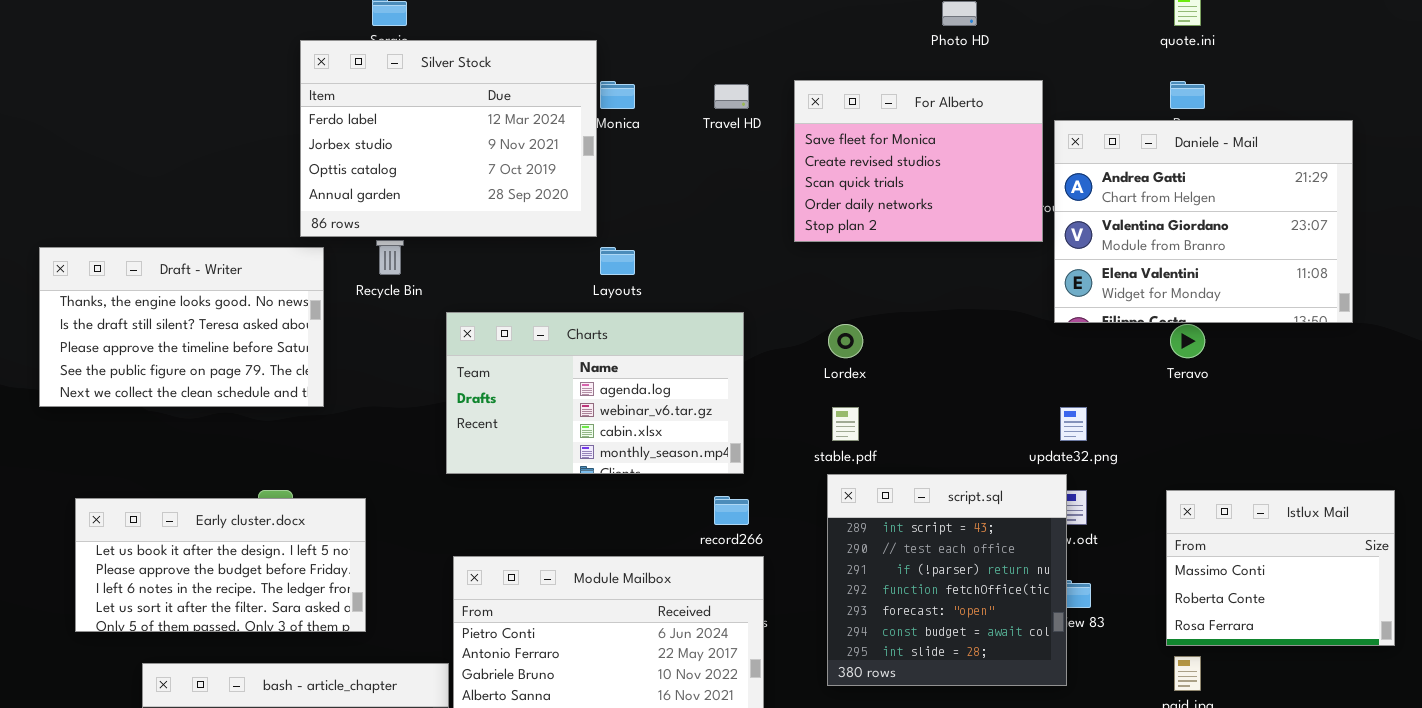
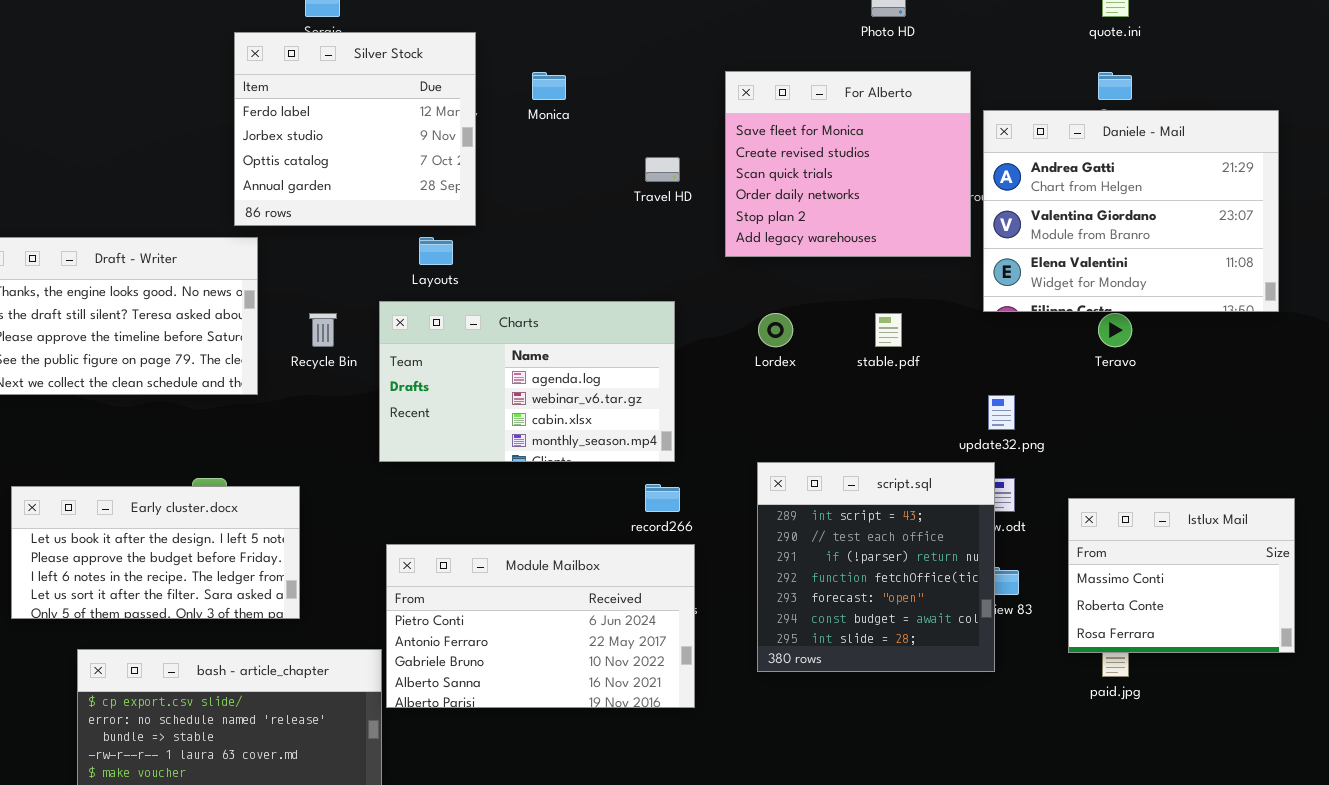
Silver Stock: [300,40,597,237] -> [234,32,476,226], resized
For Alberto: [794,80,1043,242] -> [725,71,971,257], resized
Travel HD: [714,84,749,109] -> [645,157,680,182], moved
Recycle Bin: [376,240,404,275] -> [309,313,337,347], moved
Layouts: [600,247,635,275] -> [419,237,453,265], moved
stable.pdf: [832,407,859,441] -> [875,313,902,347], moved
Istlux Mail: [1166,490,1395,646] -> [1068,498,1295,653], moved

